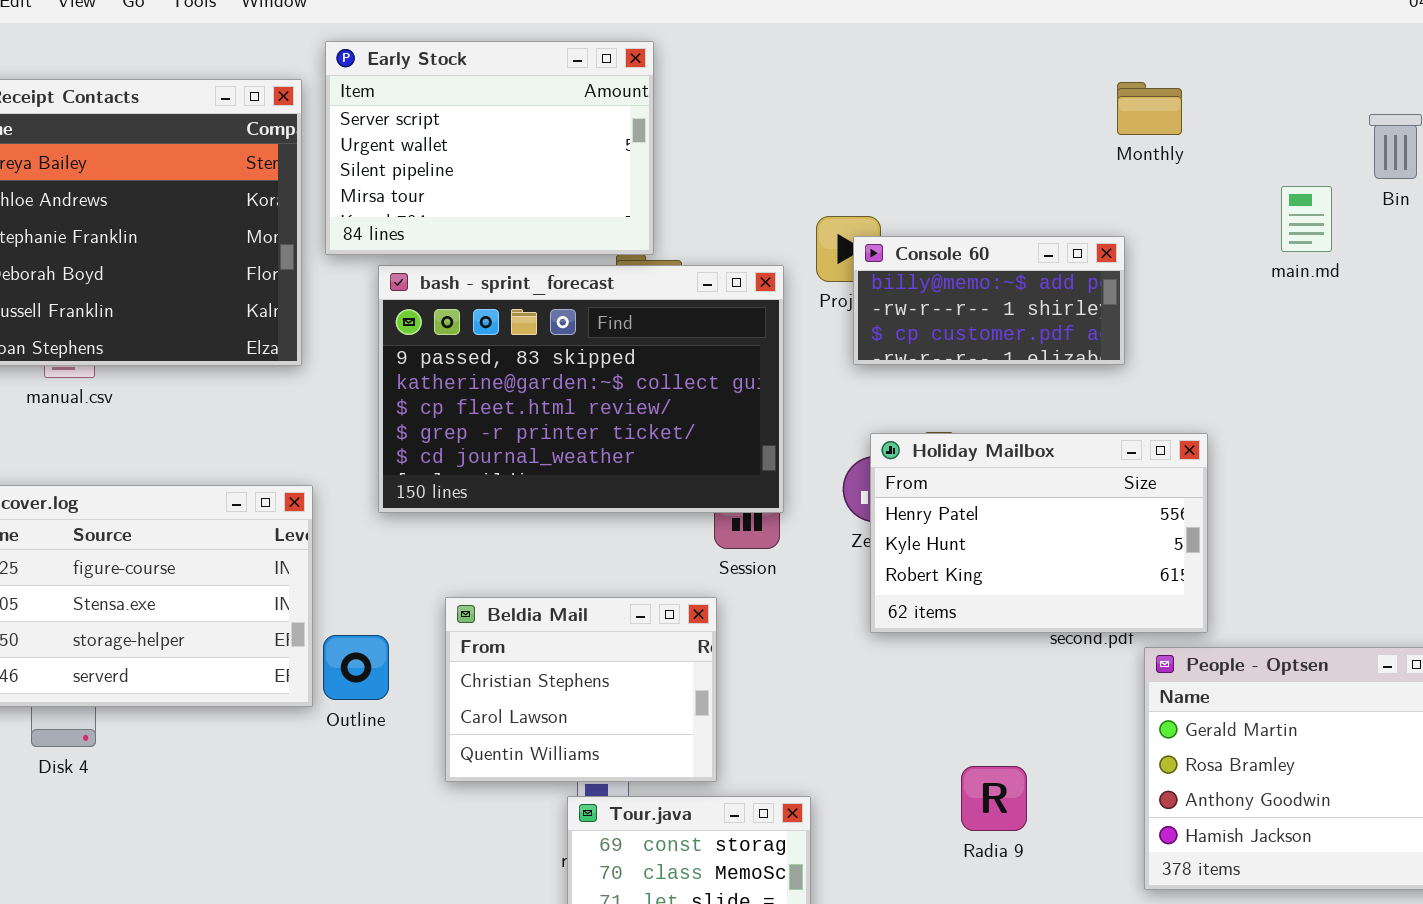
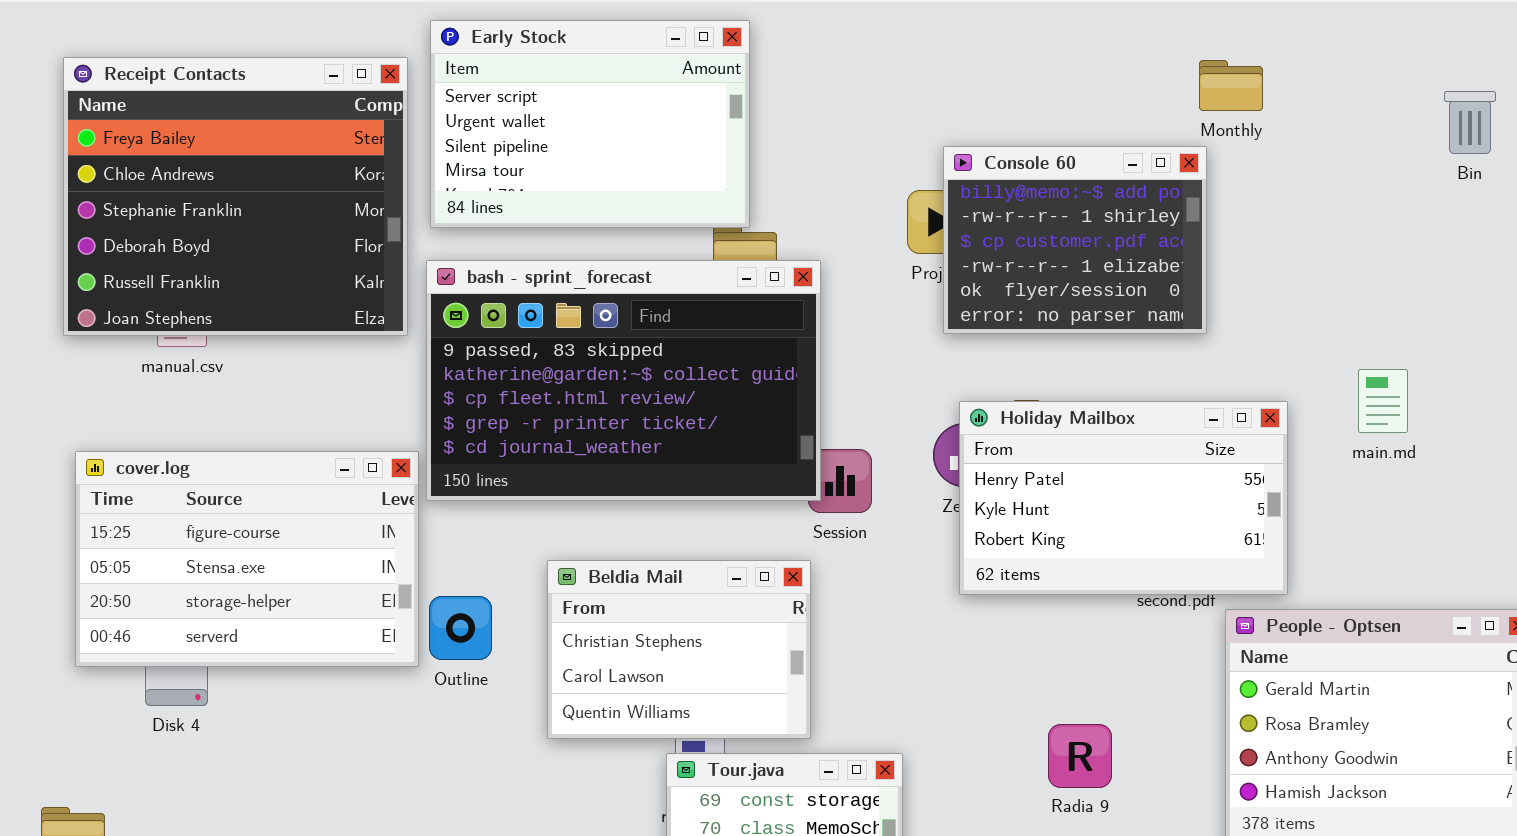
main.md: [1281,186,1332,252] -> [1358,369,1408,433], moved
Console 60: [853,236,1125,365] -> [943,146,1207,334], resized
bash - sprint_forecast: [378,265,784,513] -> [426,260,821,501], moved

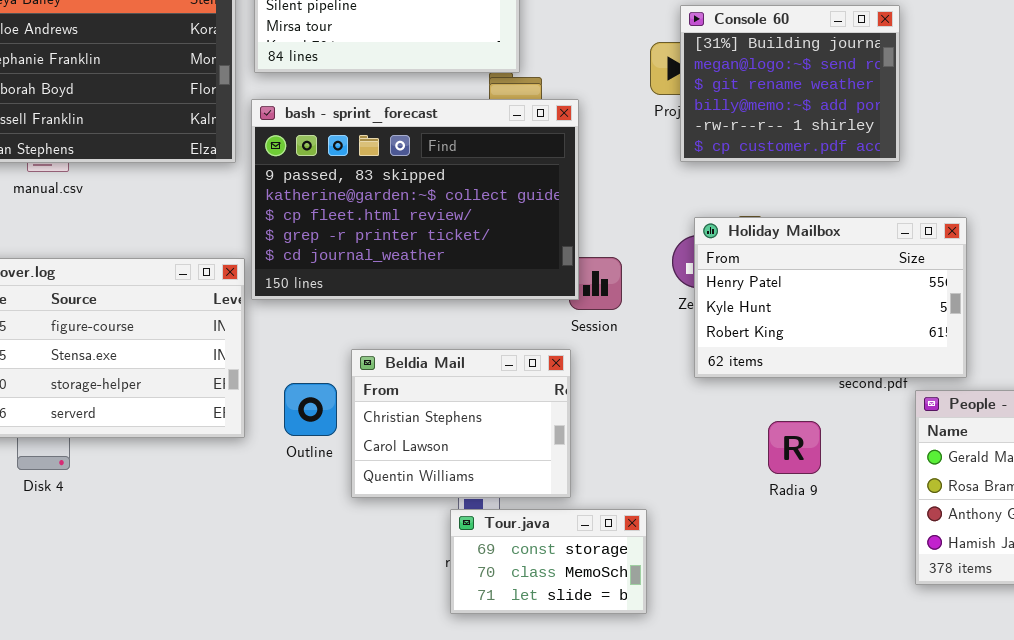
Console 60: [943,146,1207,334] -> [680,5,900,162], scrolled up 3 rows
Outline: [429,596,492,660] -> [284,383,337,436], moved
Radia 9: [1048,724,1112,788] -> [768,421,821,474], moved

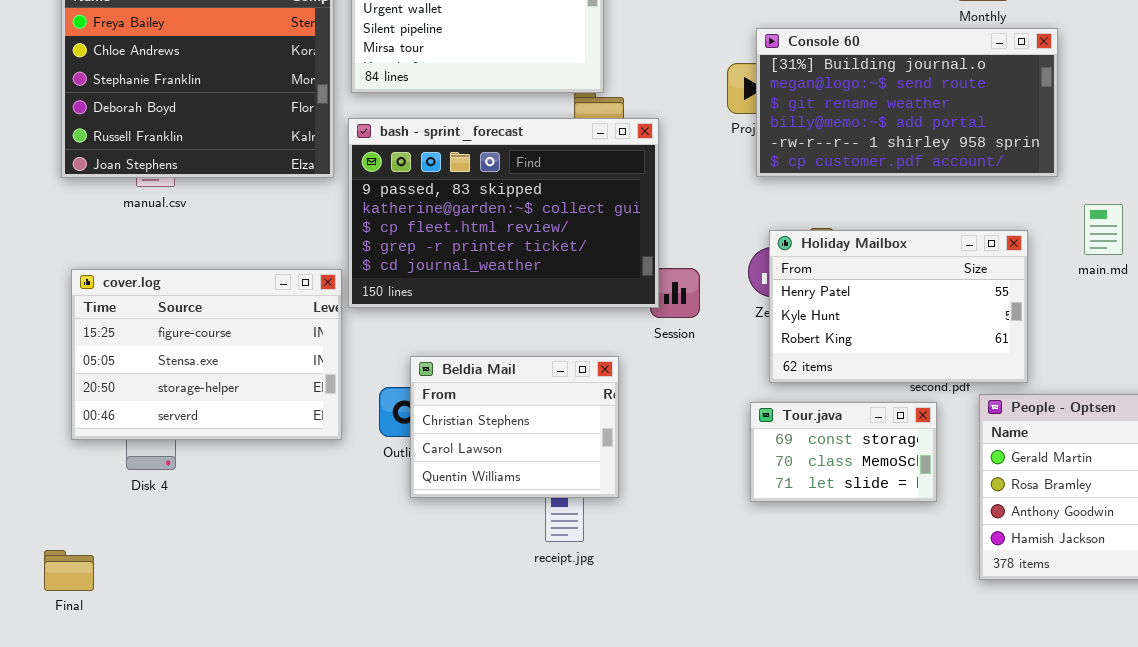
Console 60: [680,5,900,162] -> [756,28,1058,177], resized
Beldia Mail: [351,349,571,498] -> [410,356,619,498], moved
Tour.java: [450,509,647,614] -> [750,402,937,502], moved

